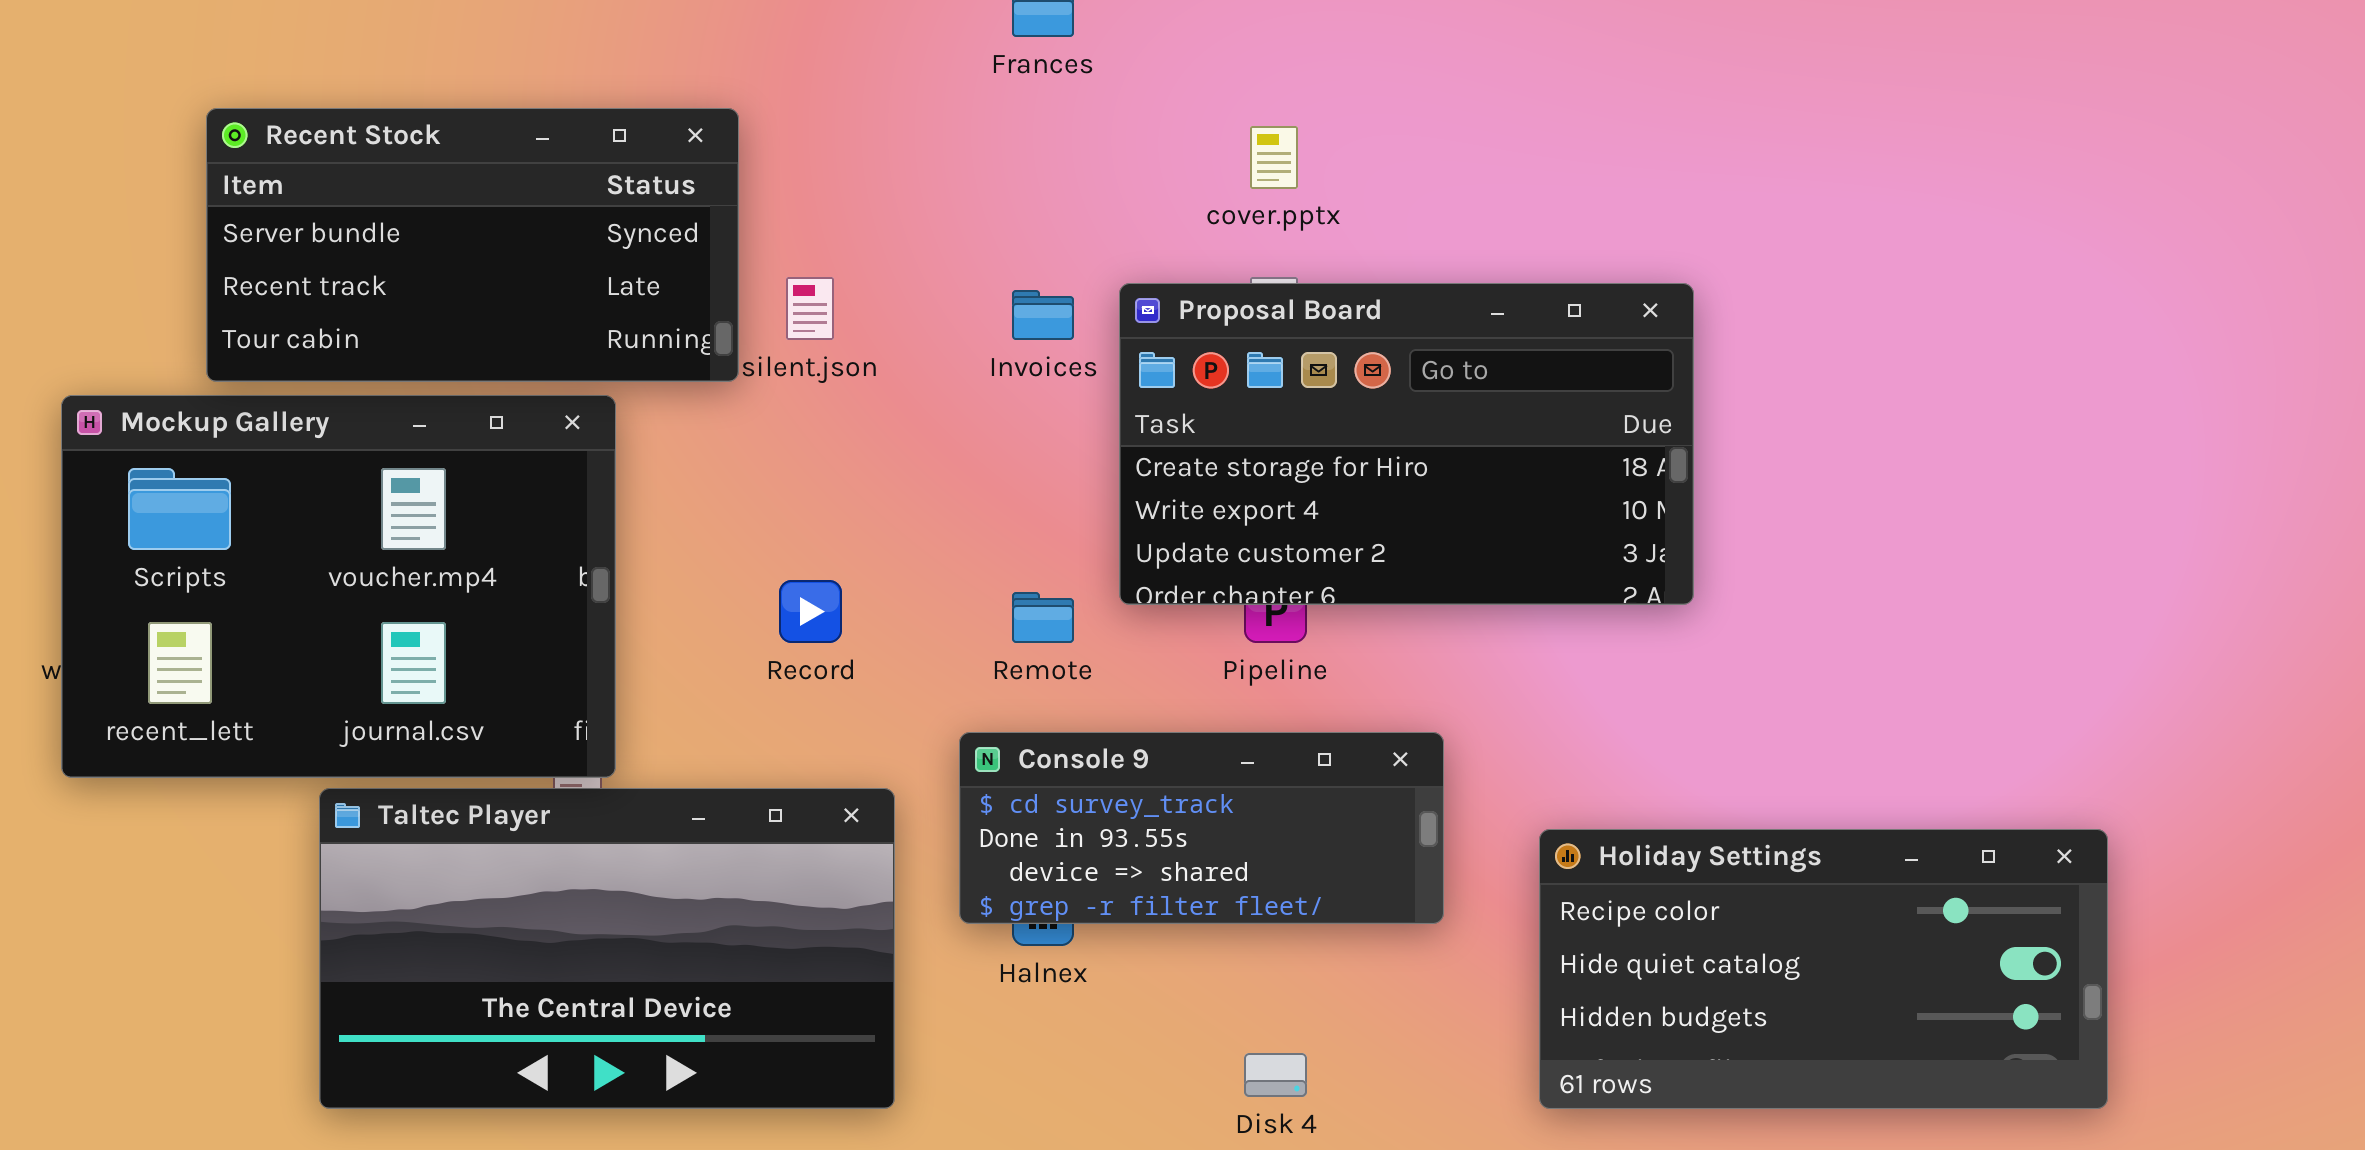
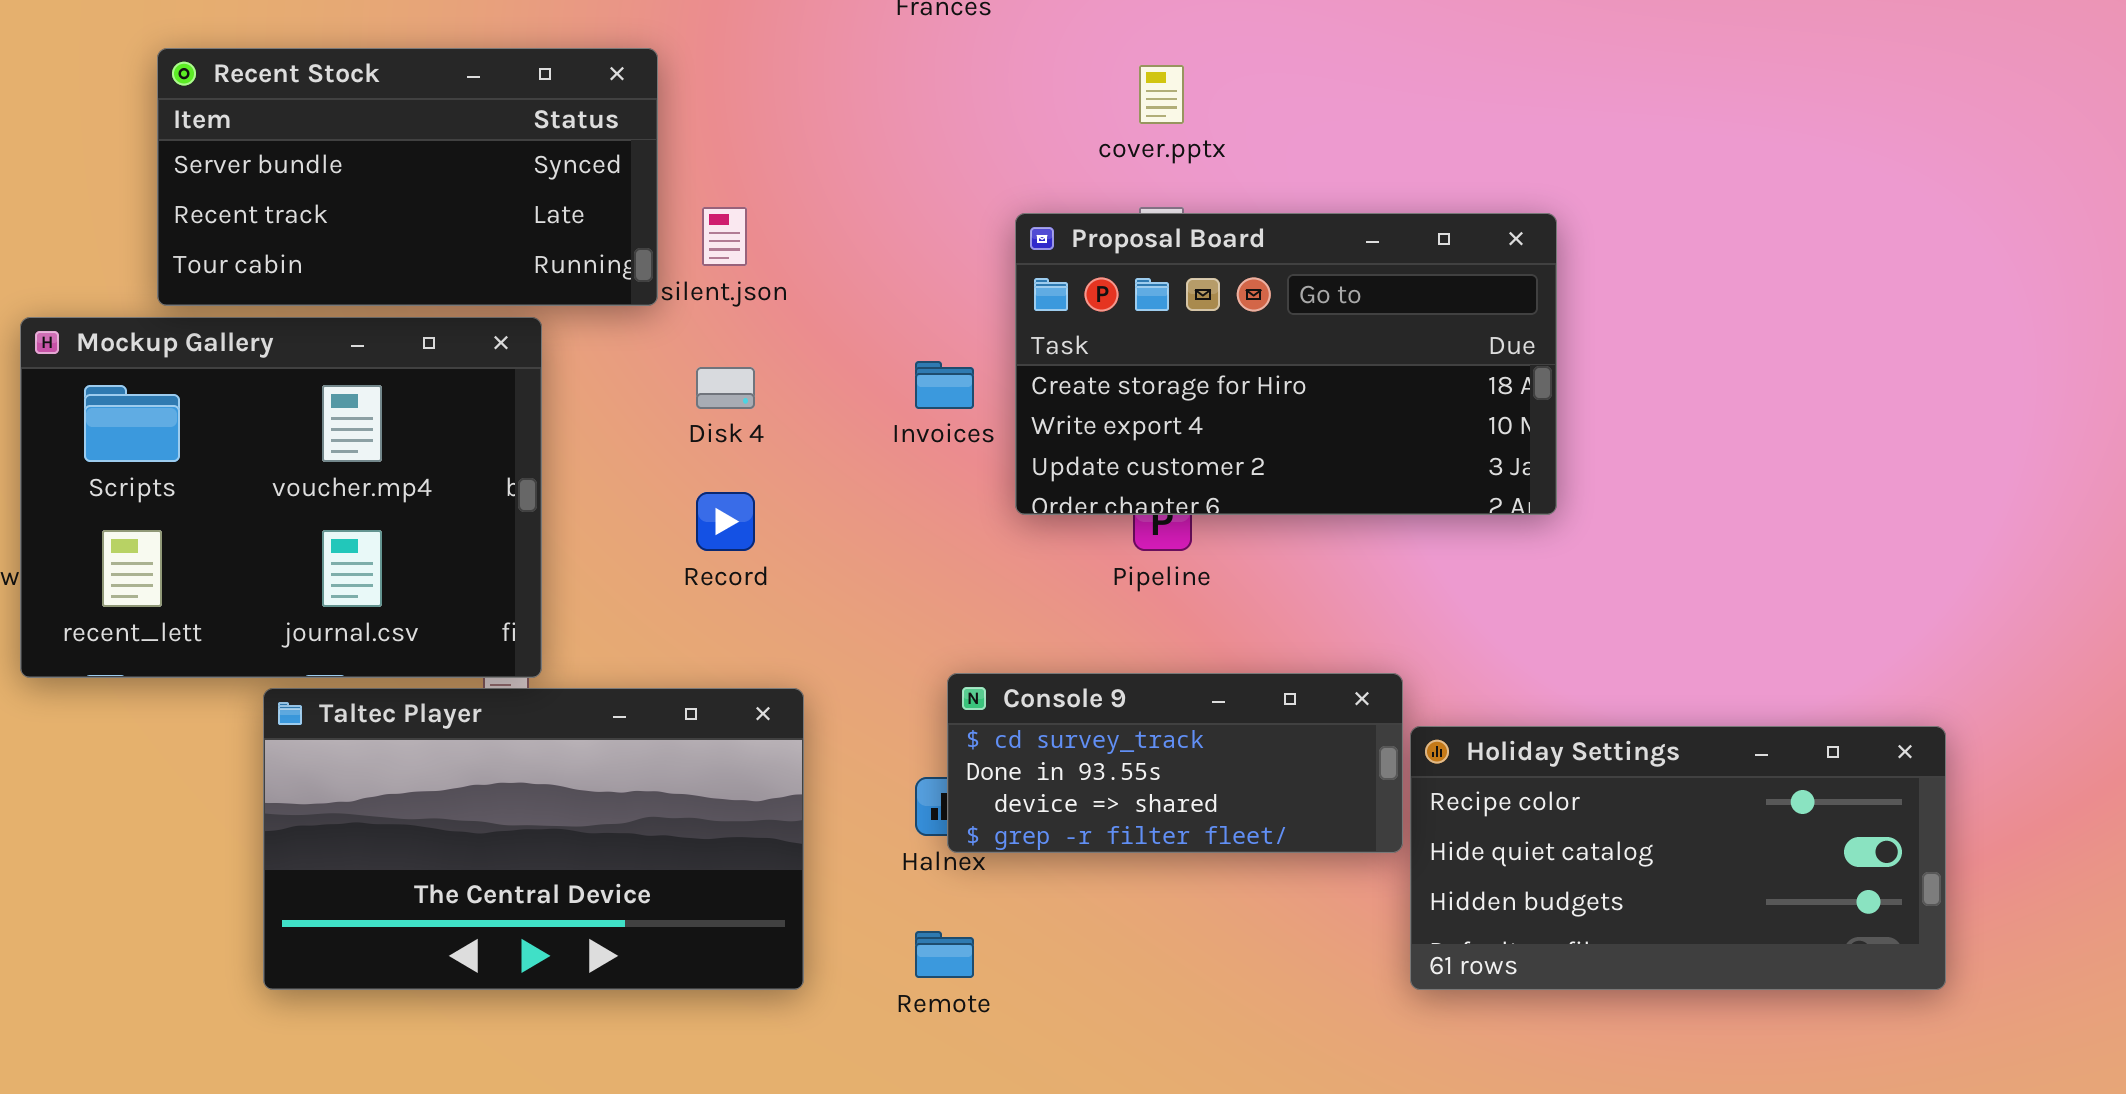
Invoices: [1012,290,1074,340] -> [915,361,974,409], moved
Remote: [1012,592,1074,643] -> [915,931,974,978], moved
Console 9: [959,732,1444,924] -> [947,673,1403,853], moved
Disk 4: [1244,1053,1307,1097] -> [696,367,755,409], moved

